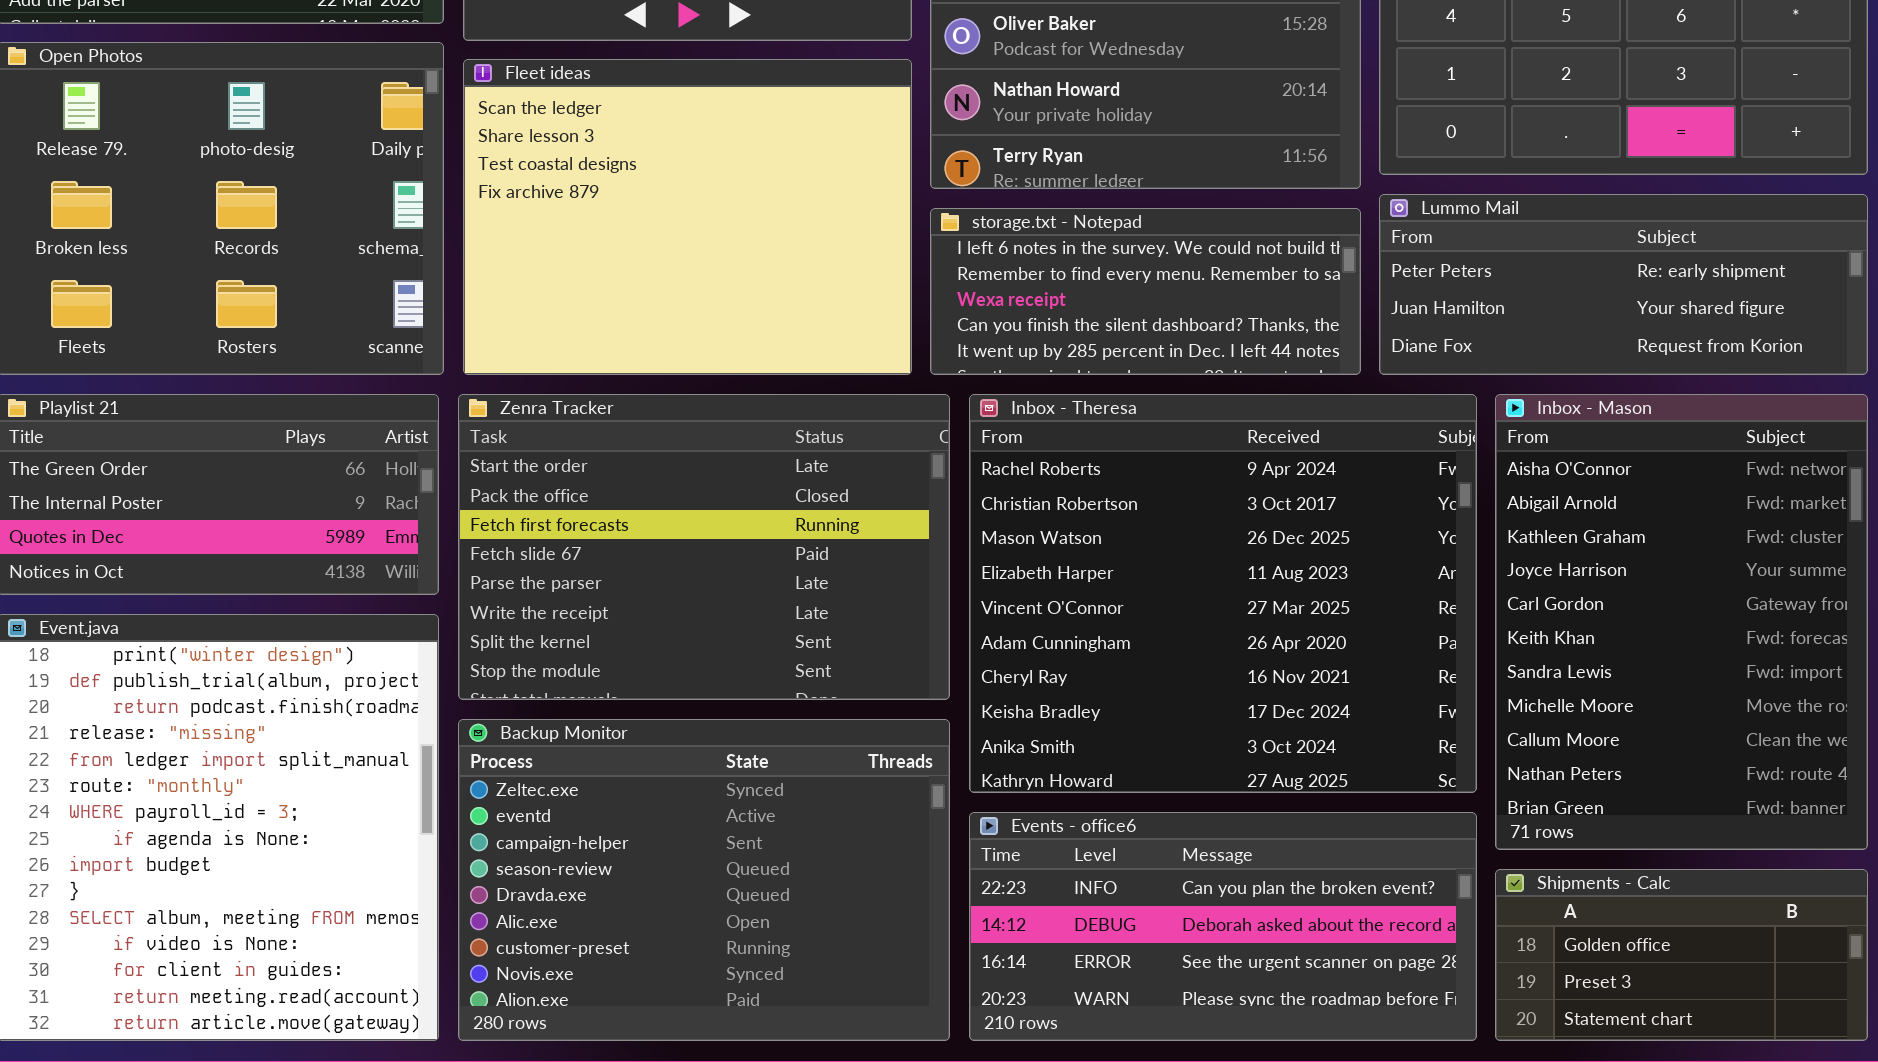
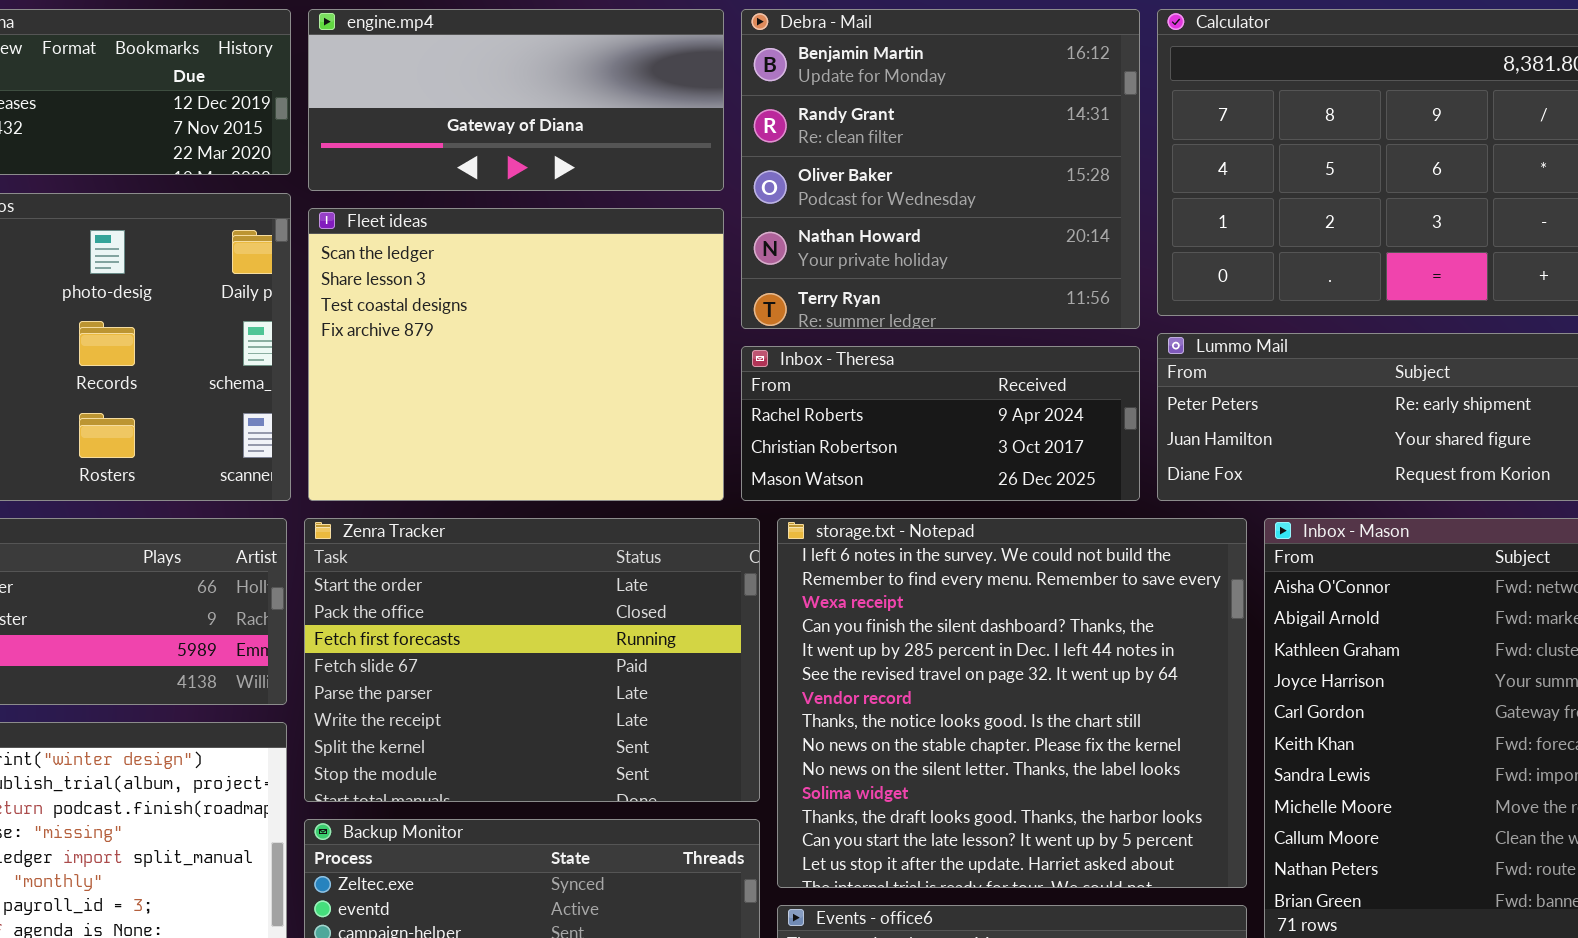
storage.txt - Notepad: [930,208,1361,375] -> [777,518,1247,888], moved, resized
Inbox - Theresa: [969,394,1477,793] -> [741,346,1140,501], moved, resized

